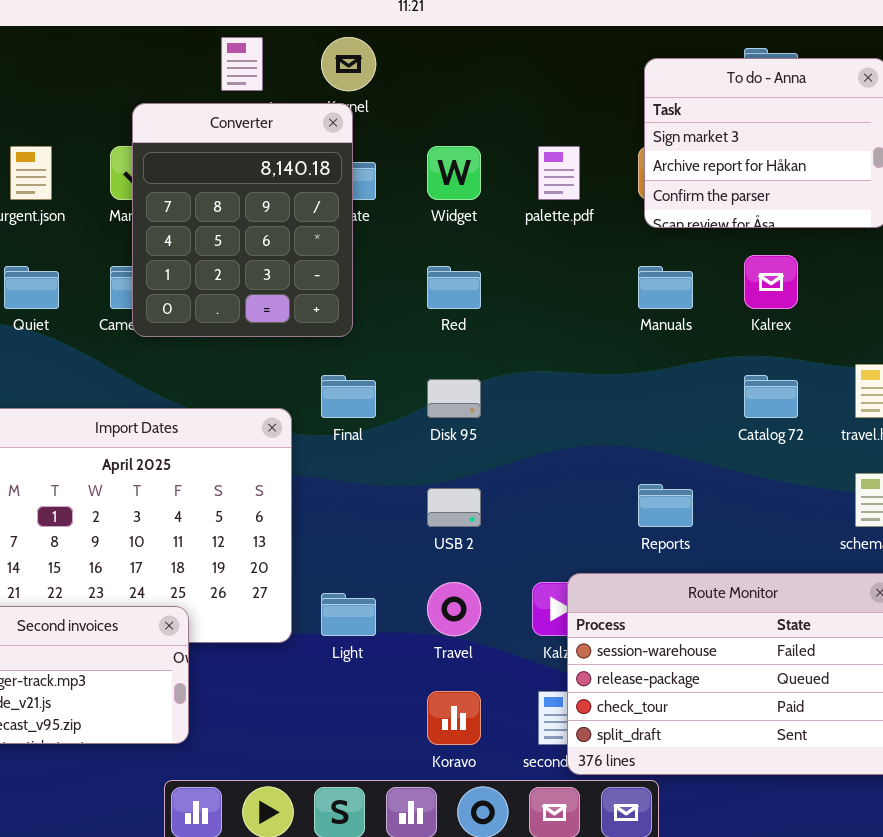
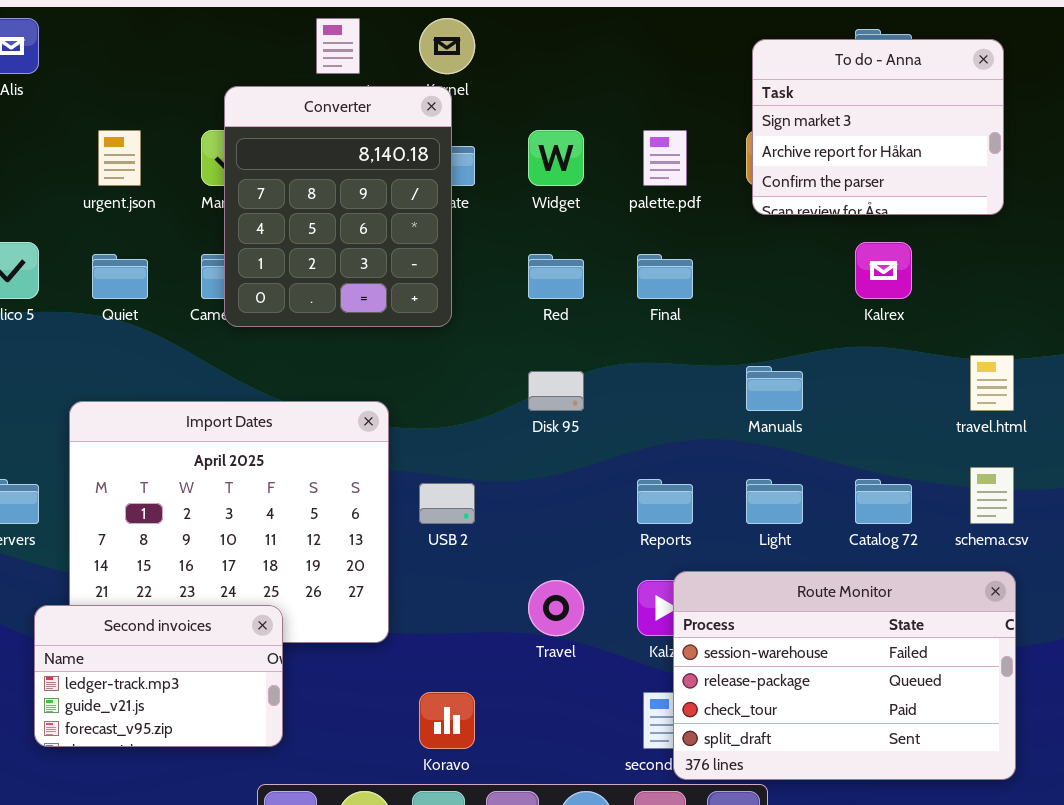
Manuals: [638,266,693,309] -> [746,366,803,411], moved
Final: [321,375,376,418] -> [637,254,693,299], moved
Catalog 72: [744,375,798,418] -> [855,479,912,524], moved
Reports: [638,484,693,527] -> [637,479,693,524], moved
USB 2: [427,488,481,527] -> [419,483,475,524], moved
Light: [321,593,376,636] -> [746,479,803,524], moved
Koravo: [427,691,481,745] -> [419,692,475,749], moved

